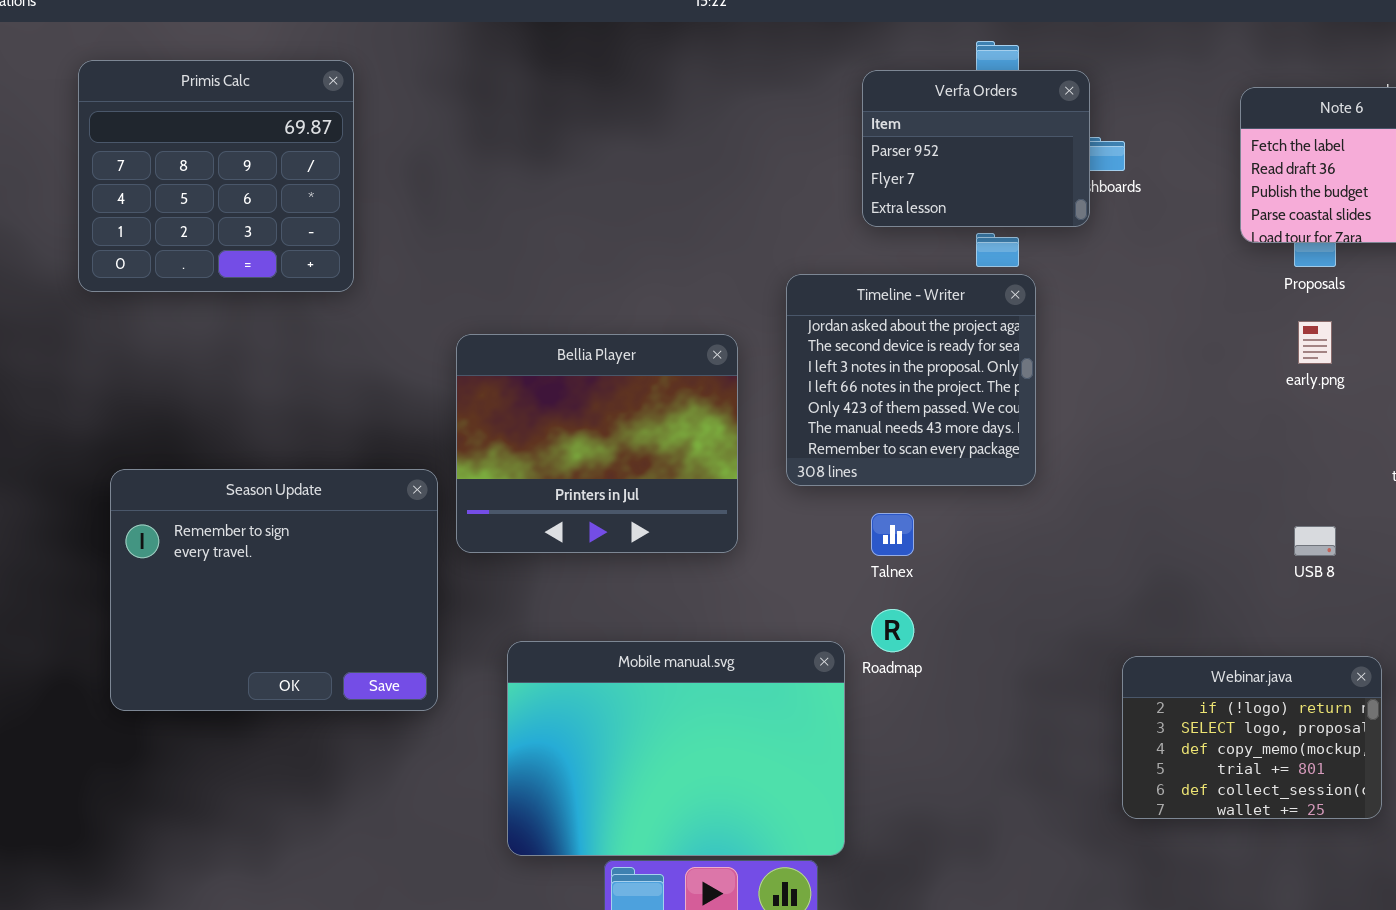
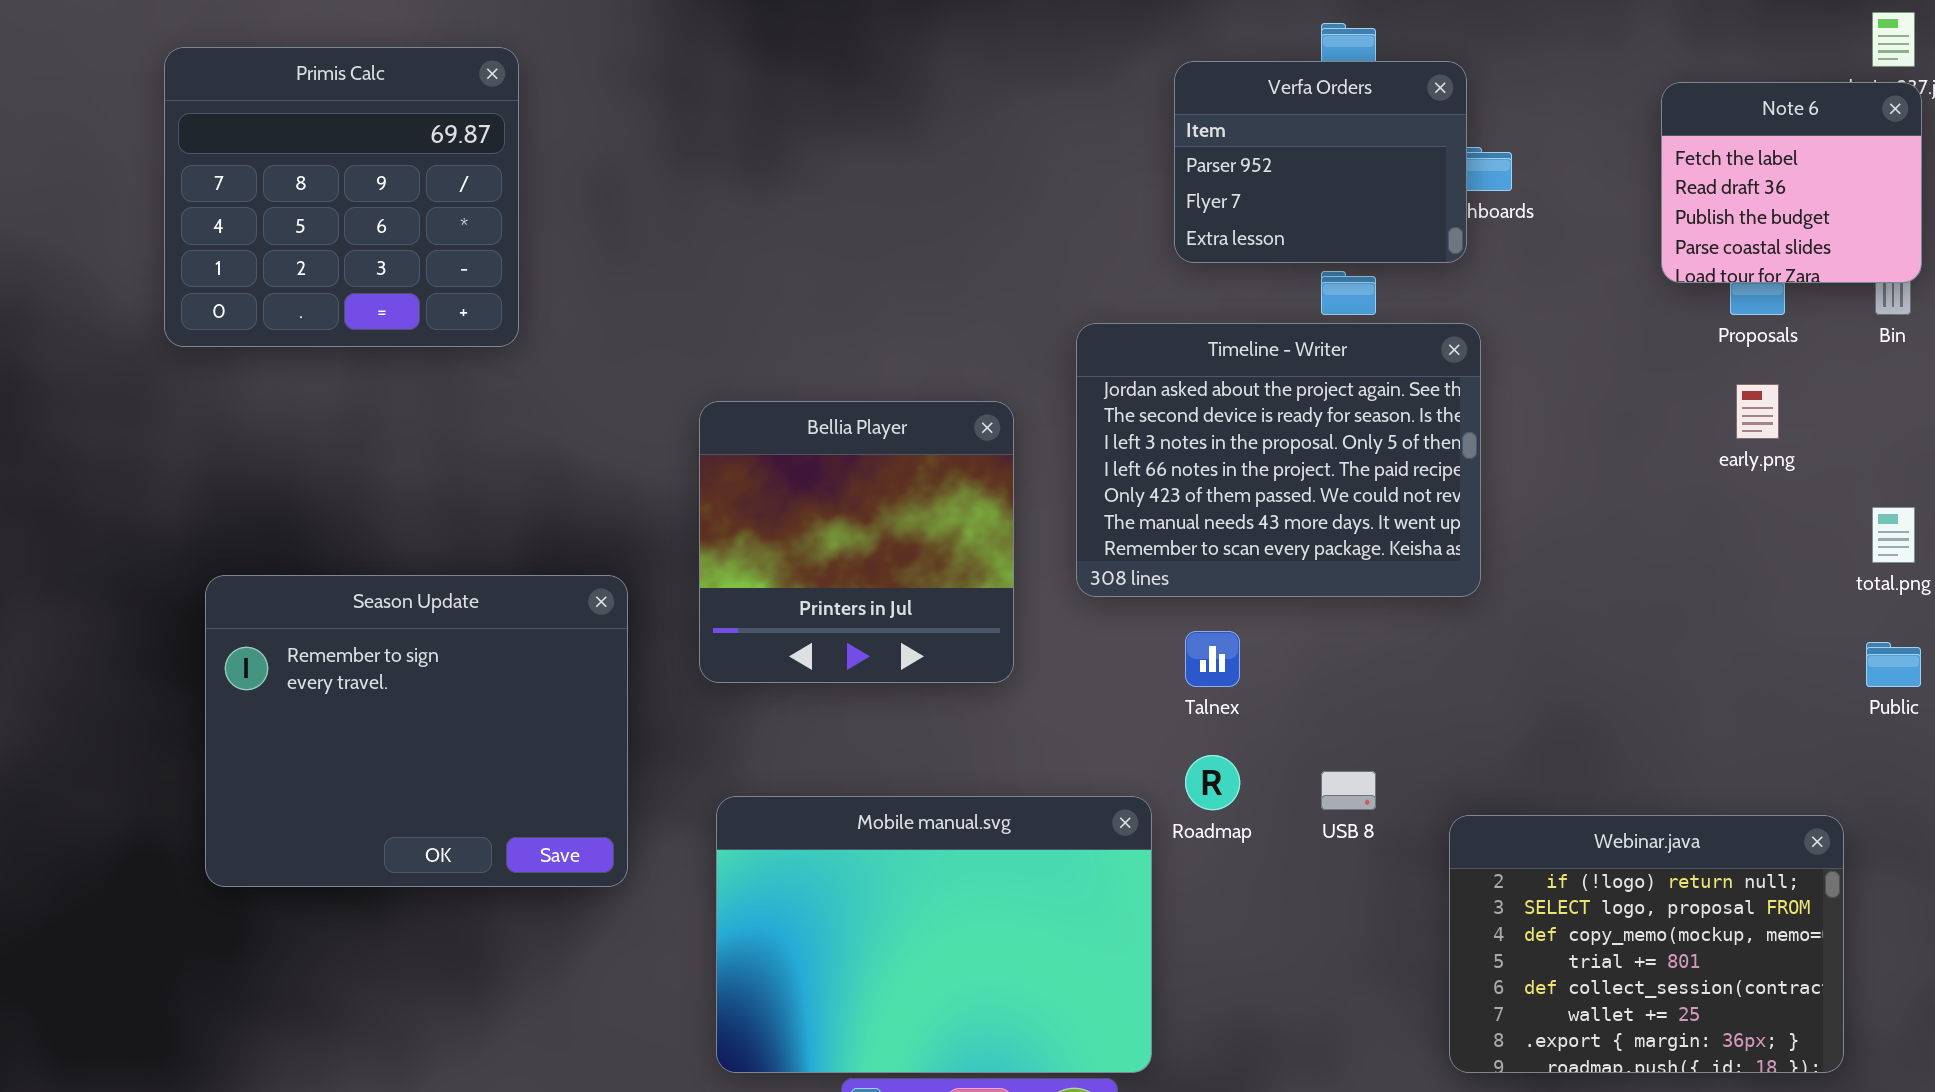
Timeline - Writer: [786,274,1036,486] -> [1076,323,1481,597], resized
Bellia Player: [456,334,738,553] -> [699,401,1014,683], resized
USB 8: [1294,526,1336,556] -> [1321,771,1376,810], moved
Webinar.java: [1122,656,1382,819] -> [1449,815,1844,1073], resized

